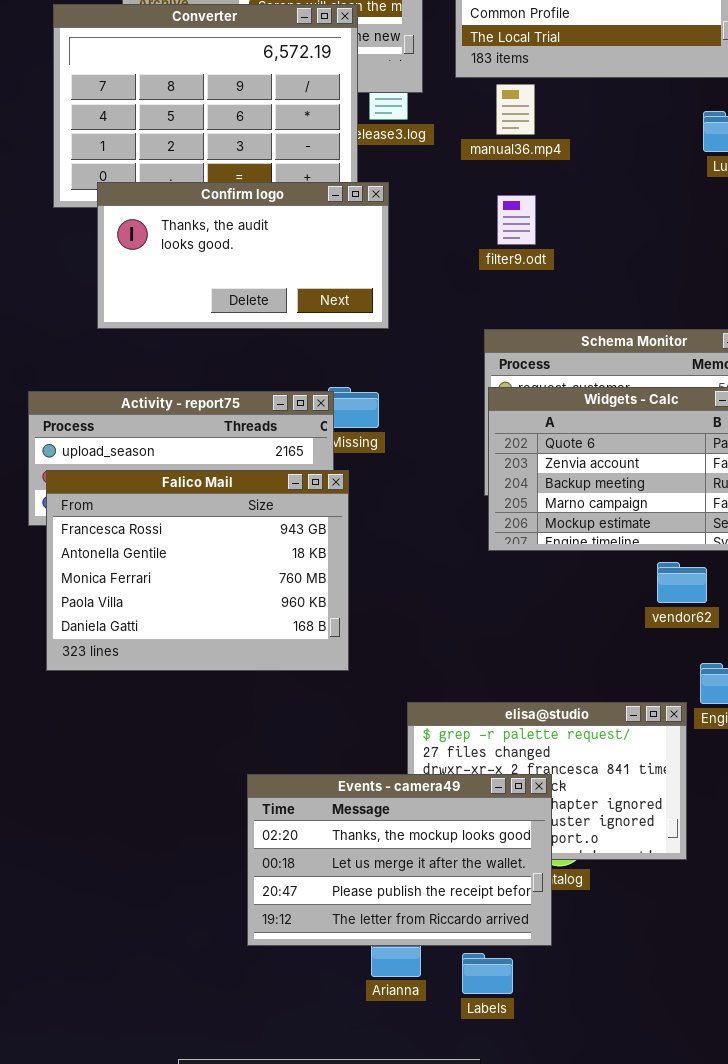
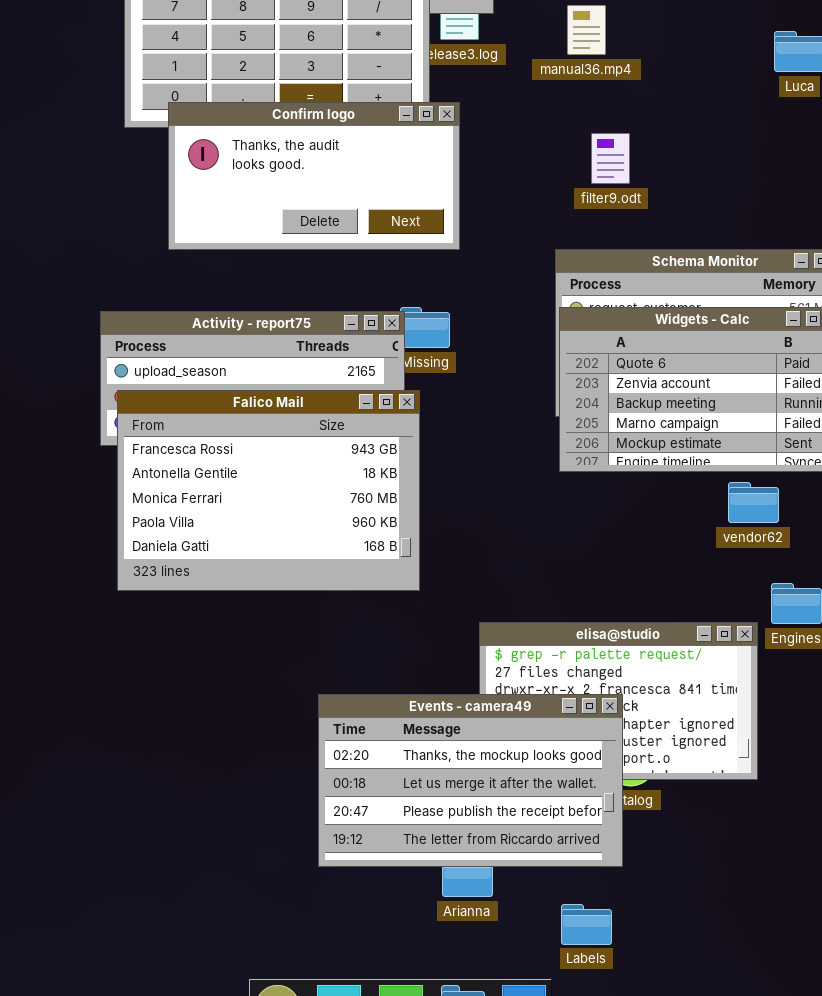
filter9.odt: [497,195,536,245] -> [591,133,630,184], moved
Labels: [462,953,513,994] -> [561,904,612,945], moved

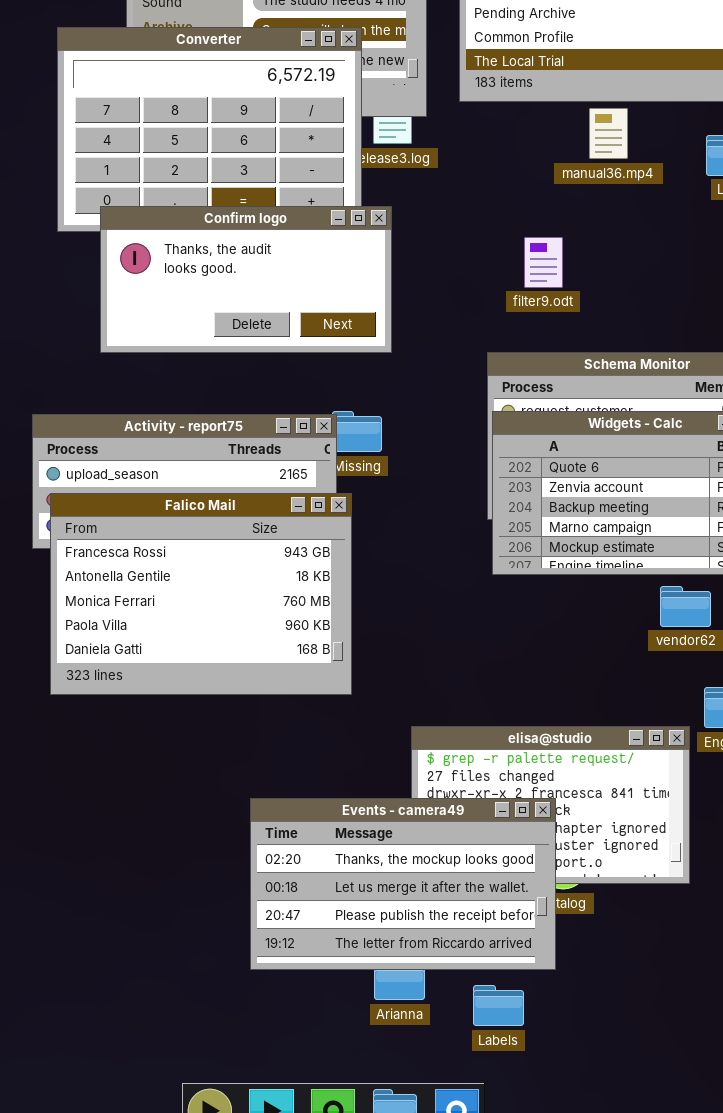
manual36.mp4: [567,5,606,55] -> [589,108,628,159], moved
Labels: [561,904,612,945] -> [473,985,524,1026], moved

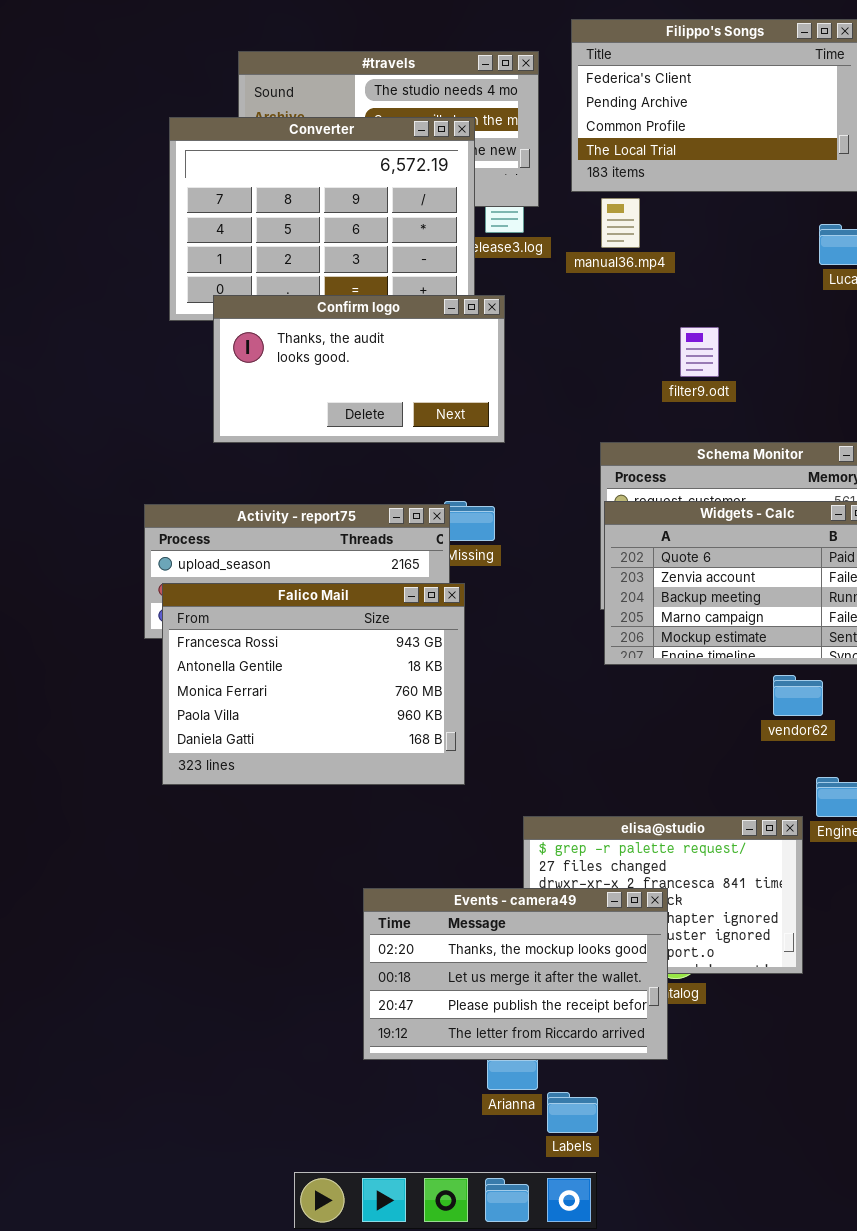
manual36.mp4: [589,108,628,159] -> [601,198,640,248], moved
filter9.odt: [524,237,563,288] -> [680,327,719,377], moved
Labels: [473,985,524,1026] -> [547,1092,598,1133], moved

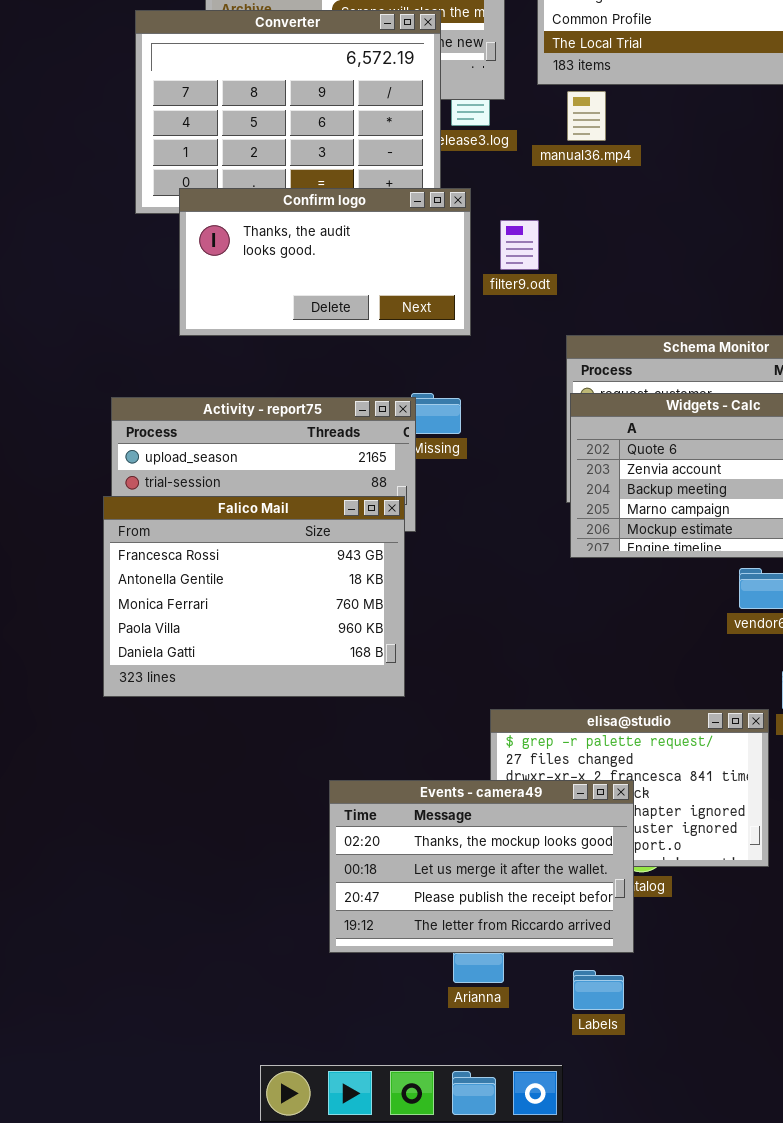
filter9.odt: [680,327,719,377] -> [500,220,539,270], moved
Falico Mail: [162,583,465,785] -> [103,496,405,697], moved
Labels: [547,1092,598,1133] -> [573,970,624,1010], moved

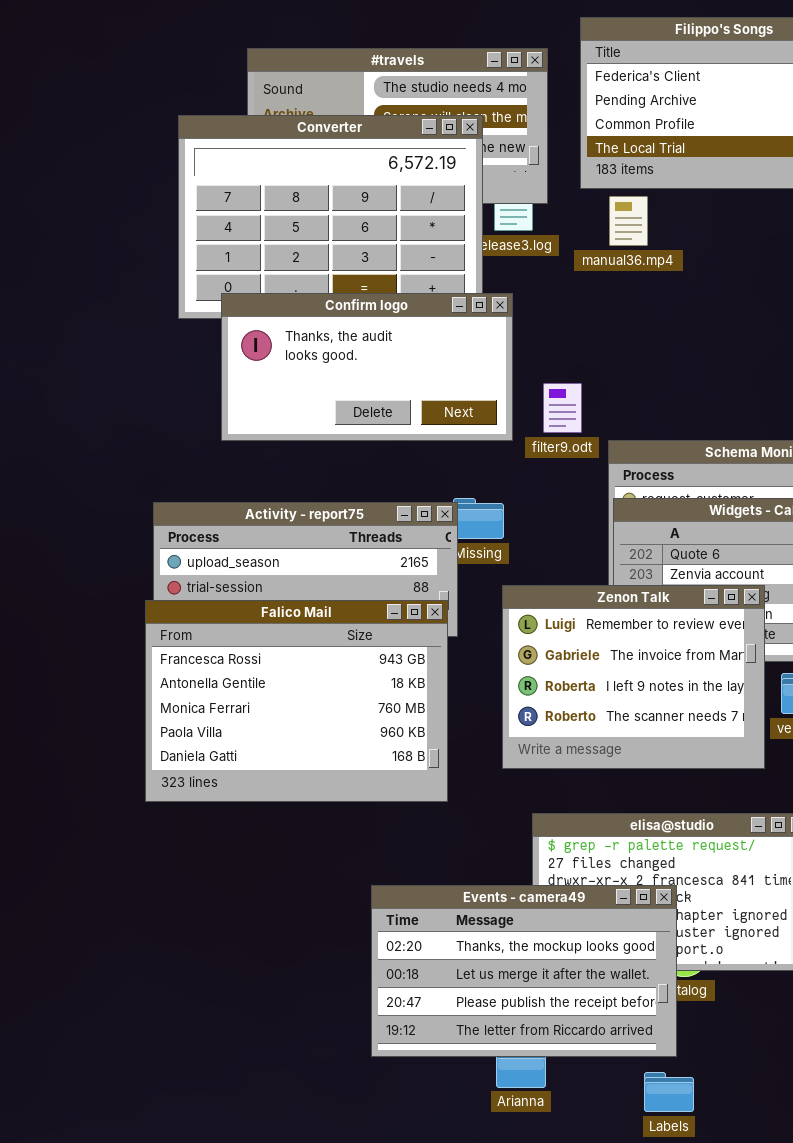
filter9.odt: [500,220,539,270] -> [543,383,582,433], moved
Zenon Talk: none -> [502,585,765,769], opened
Labels: [573,970,624,1010] -> [644,1072,694,1112], moved

